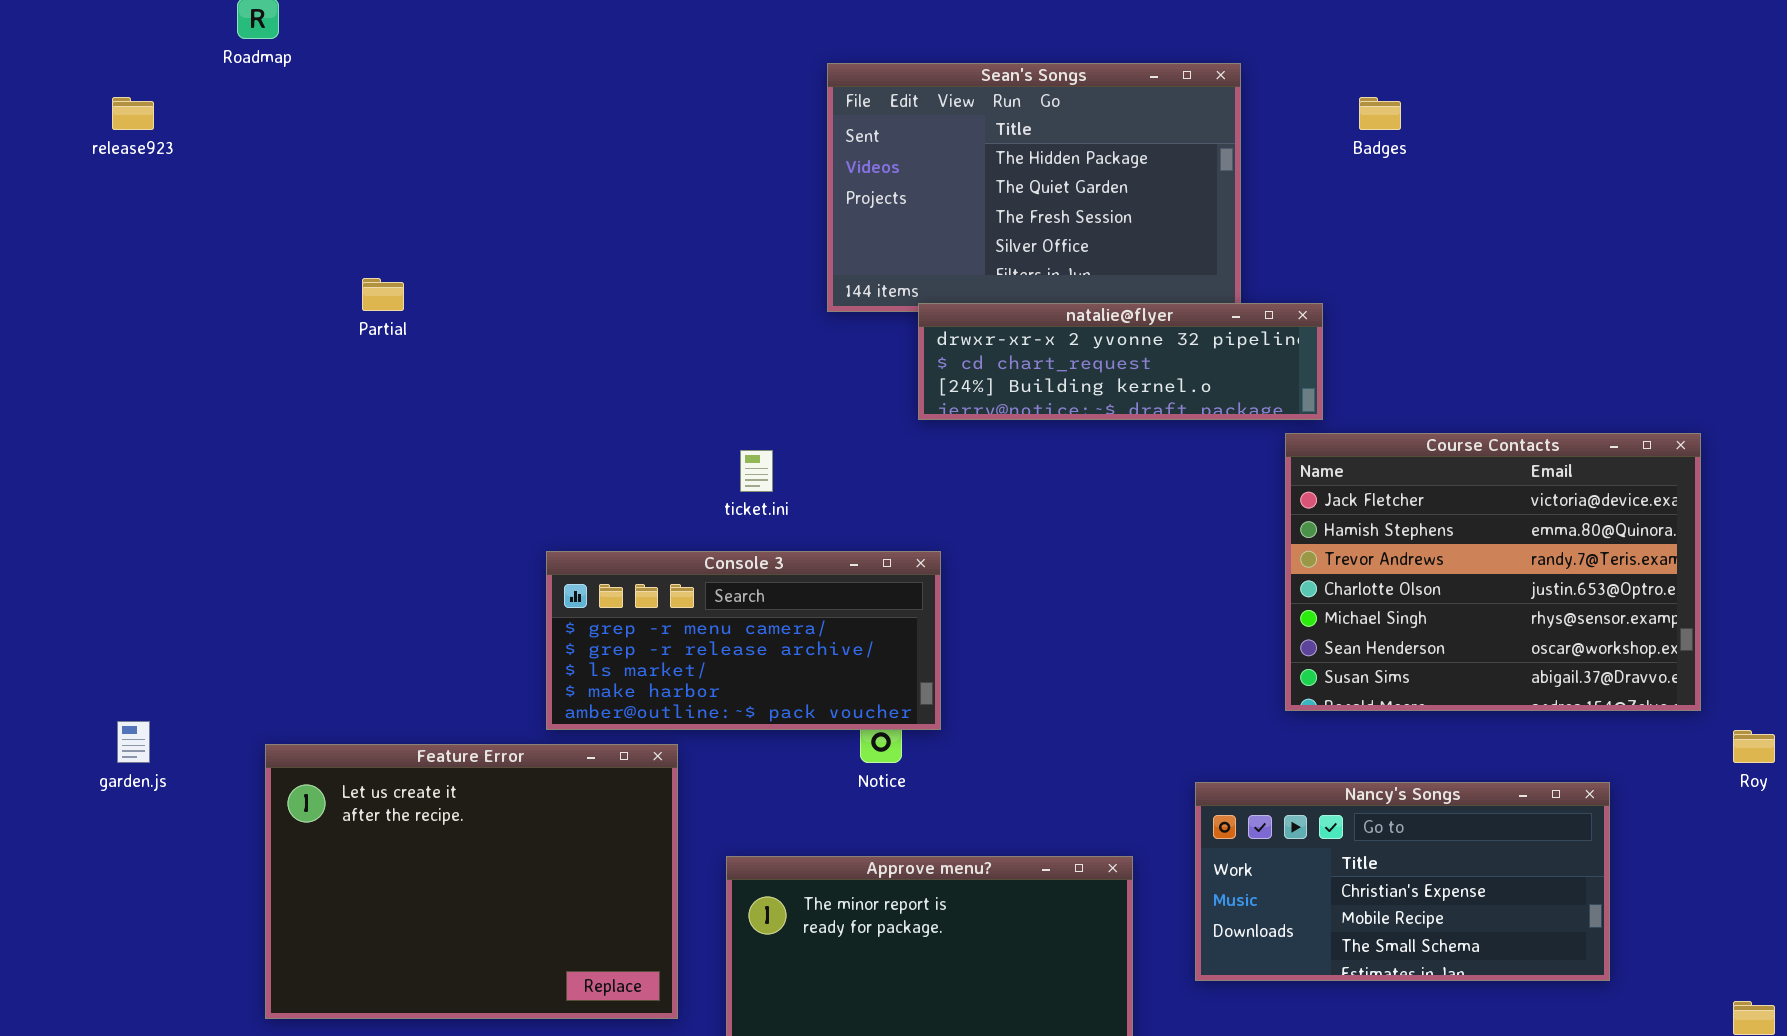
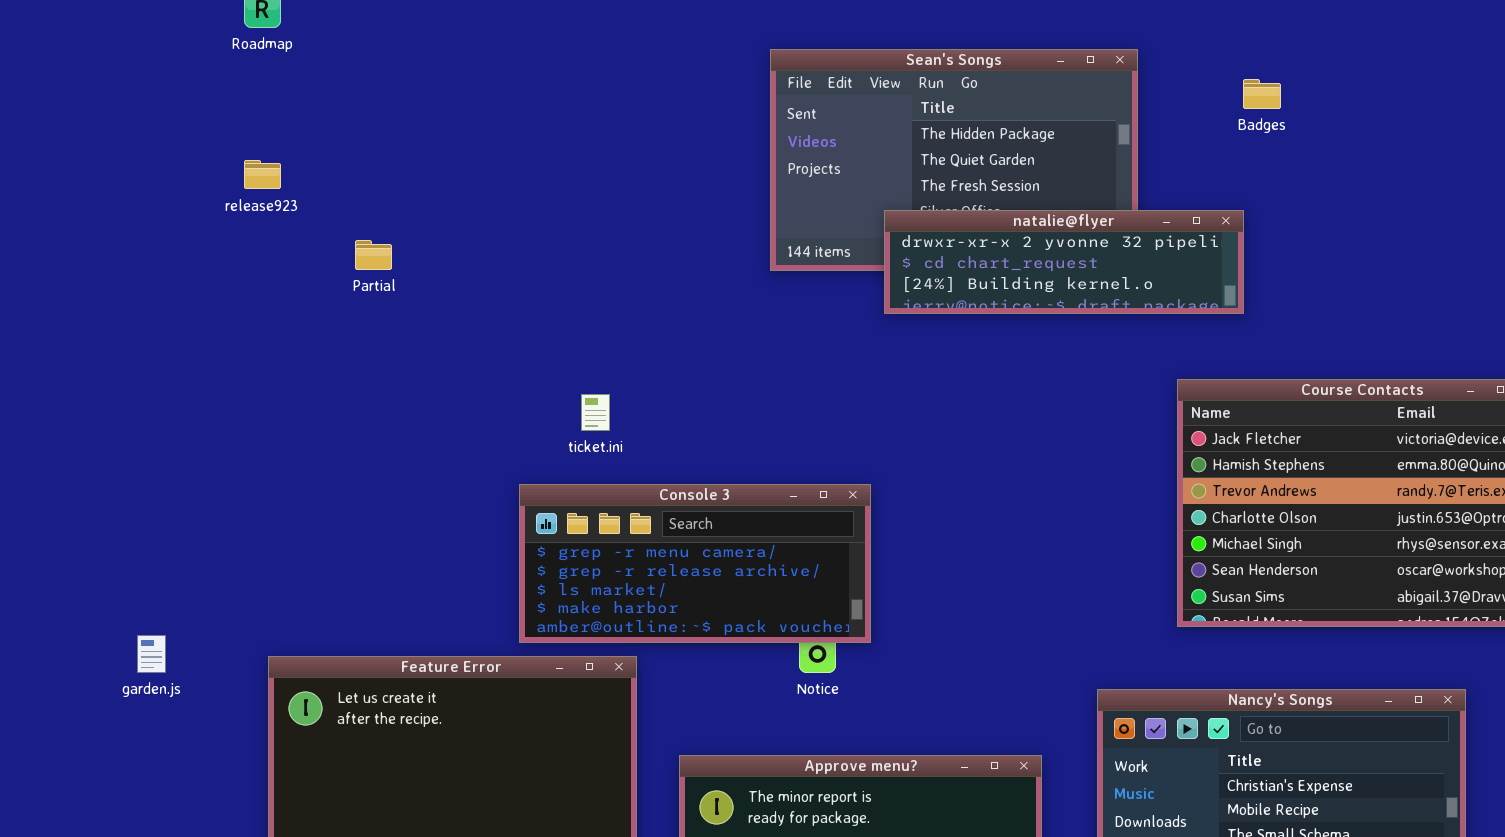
release923: [112,97,154,130] -> [244,160,281,189], moved
natalie@flyer: [918,303,1323,420] -> [884,210,1244,314], moved
ticket.ini: [740,450,773,492] -> [581,394,610,431], moved

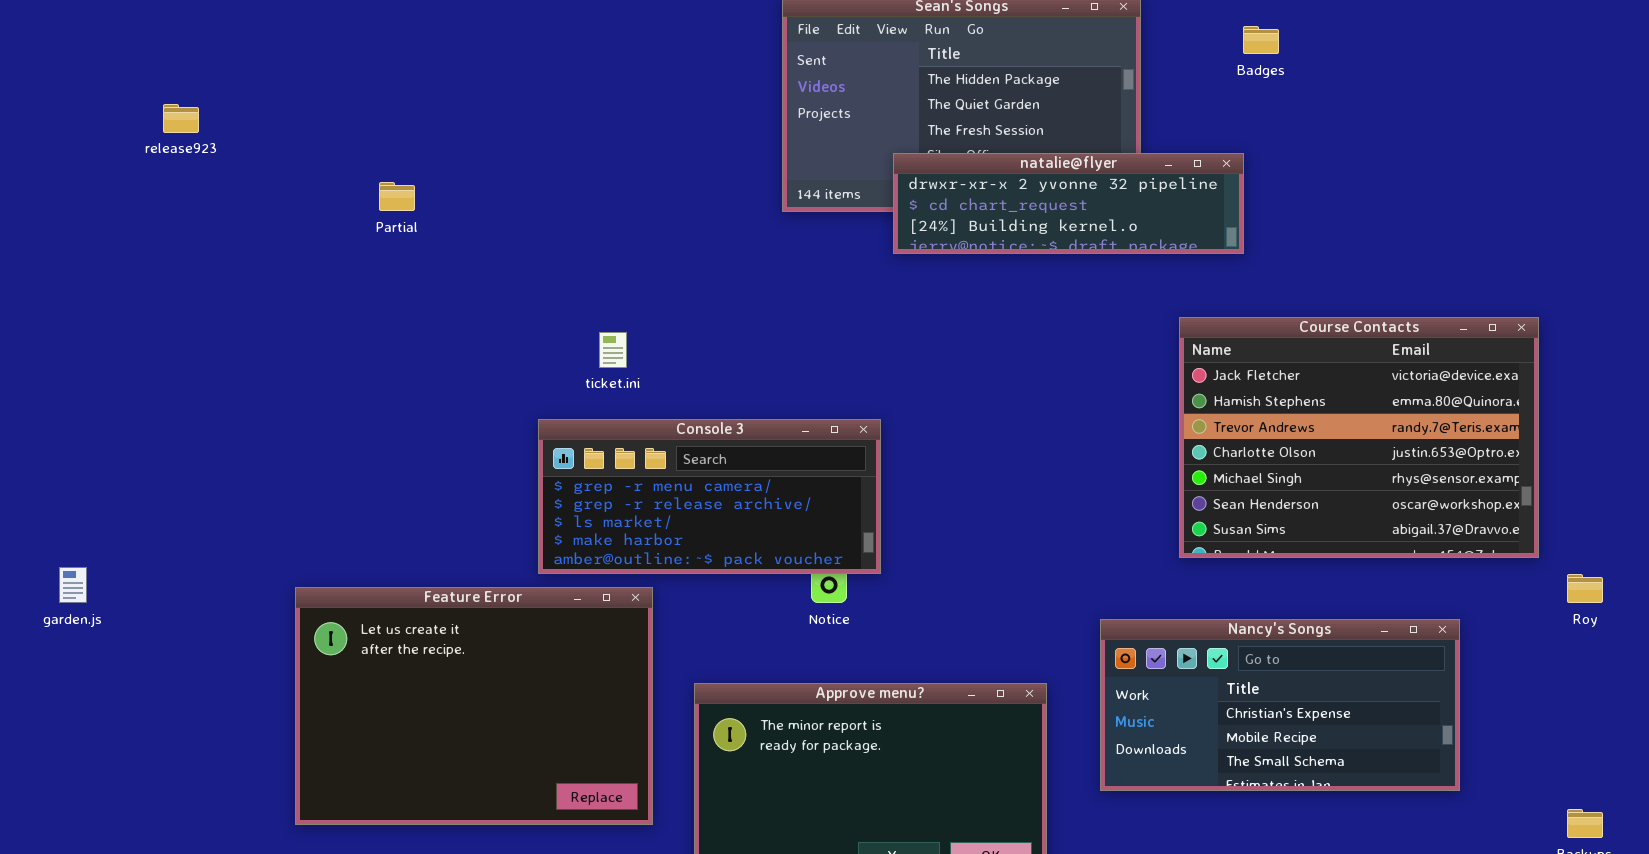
release923: [244,160,281,189] -> [163,104,199,133], moved
garden.js: [137,635,166,673] -> [59,567,87,603], moved

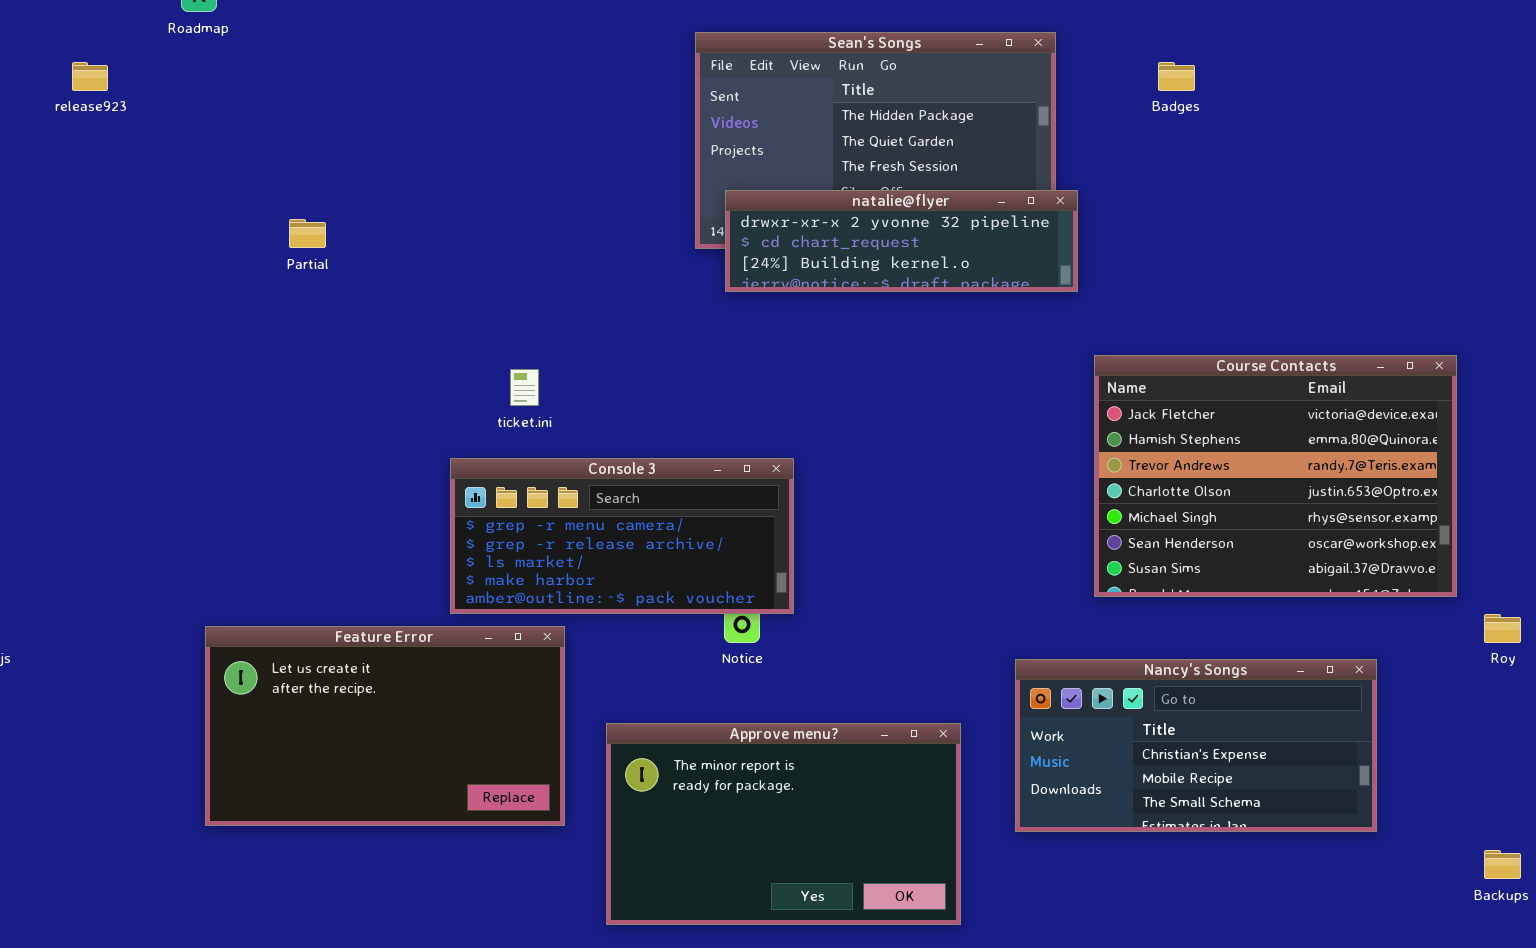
release923: [163,104,199,133] -> [72,62,108,91], moved
natalie@flyer: [893,153,1244,254] -> [725,190,1078,292], moved
Feature Error: [295,587,653,825] -> [205,626,565,826], resized

